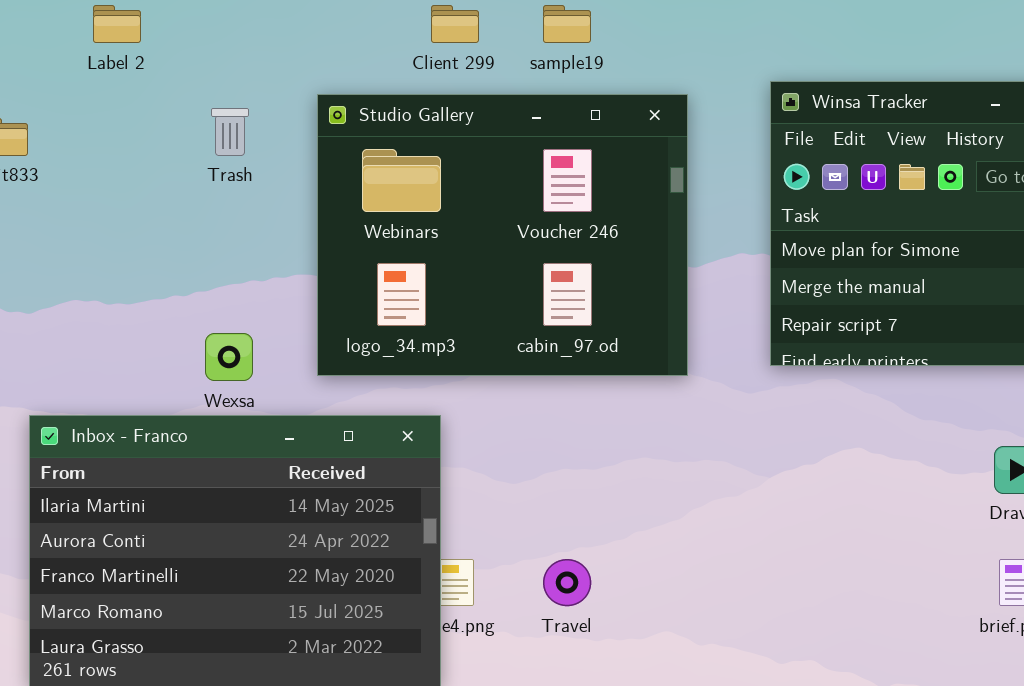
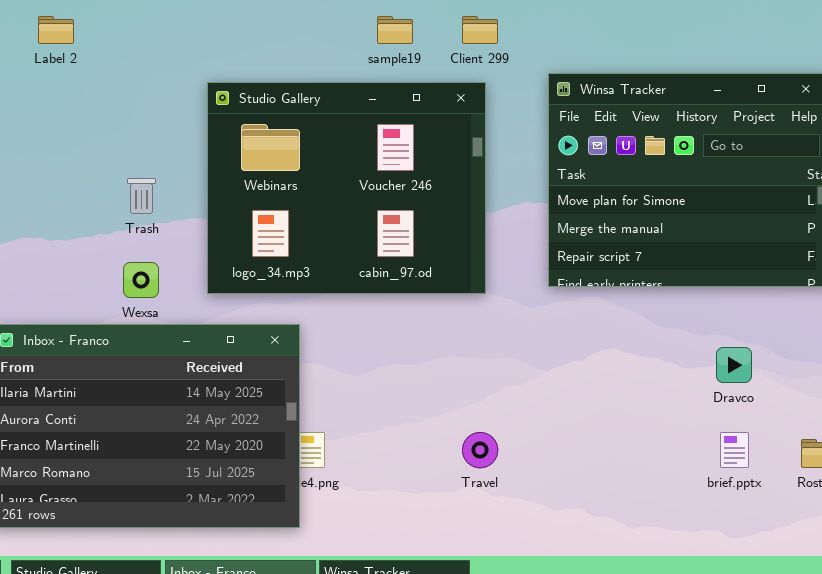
Client 299: [431,5,479,43] -> [462,16,498,44], moved
Trash: [211,108,249,156] -> [127,178,156,214], moved
Travel: [543,559,591,606] -> [462,432,498,468], moved

